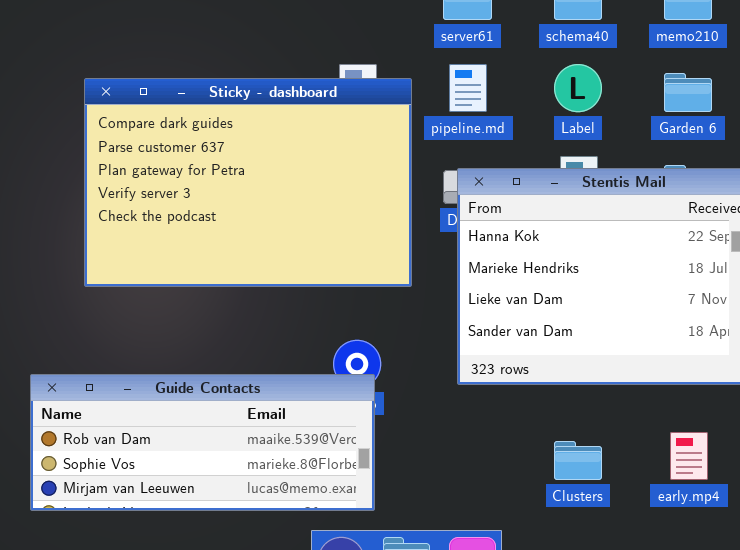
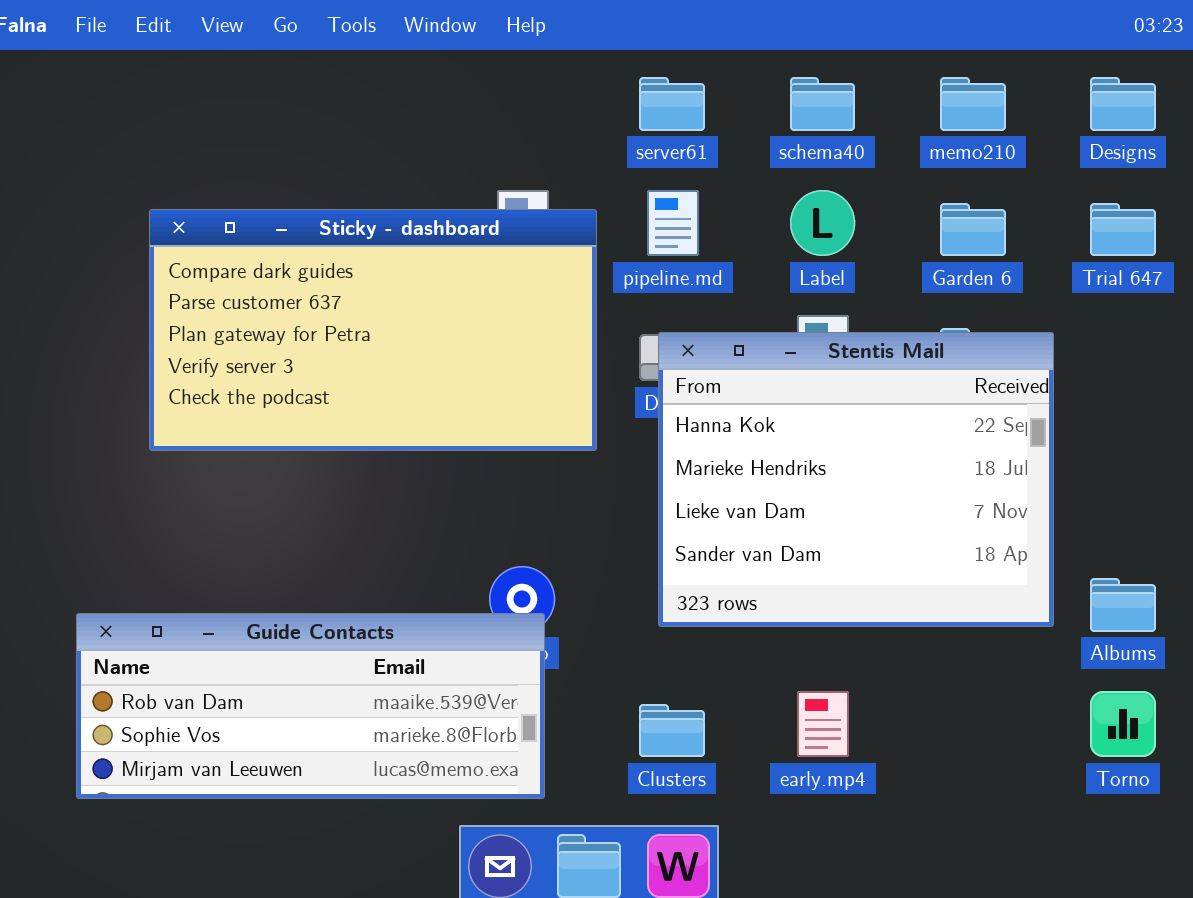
Sticky - dashboard: [84,78,412,287] -> [149,209,597,451], resized
early.mp4: [670,432,708,480] -> [797,691,849,757], moved
Clusters: [554,441,602,480] -> [639,704,705,757], moved

